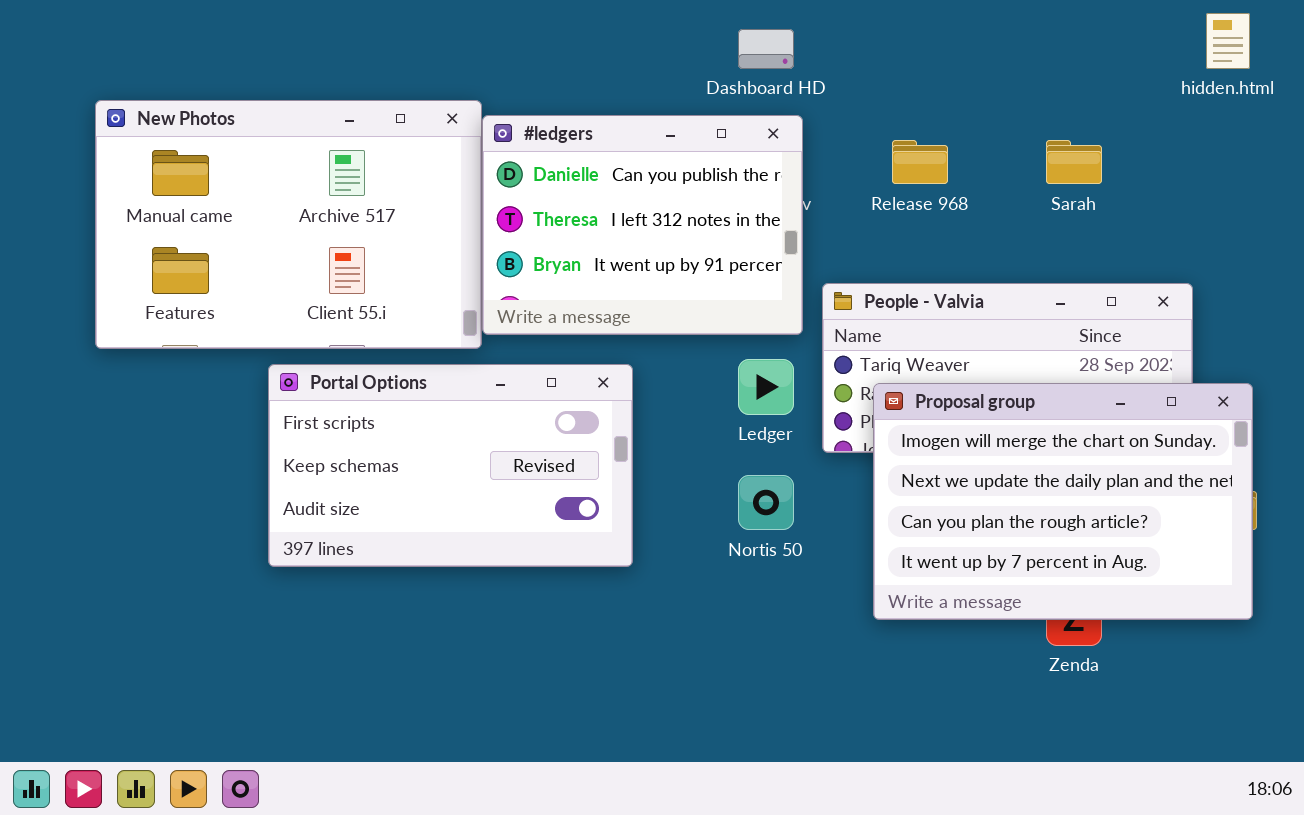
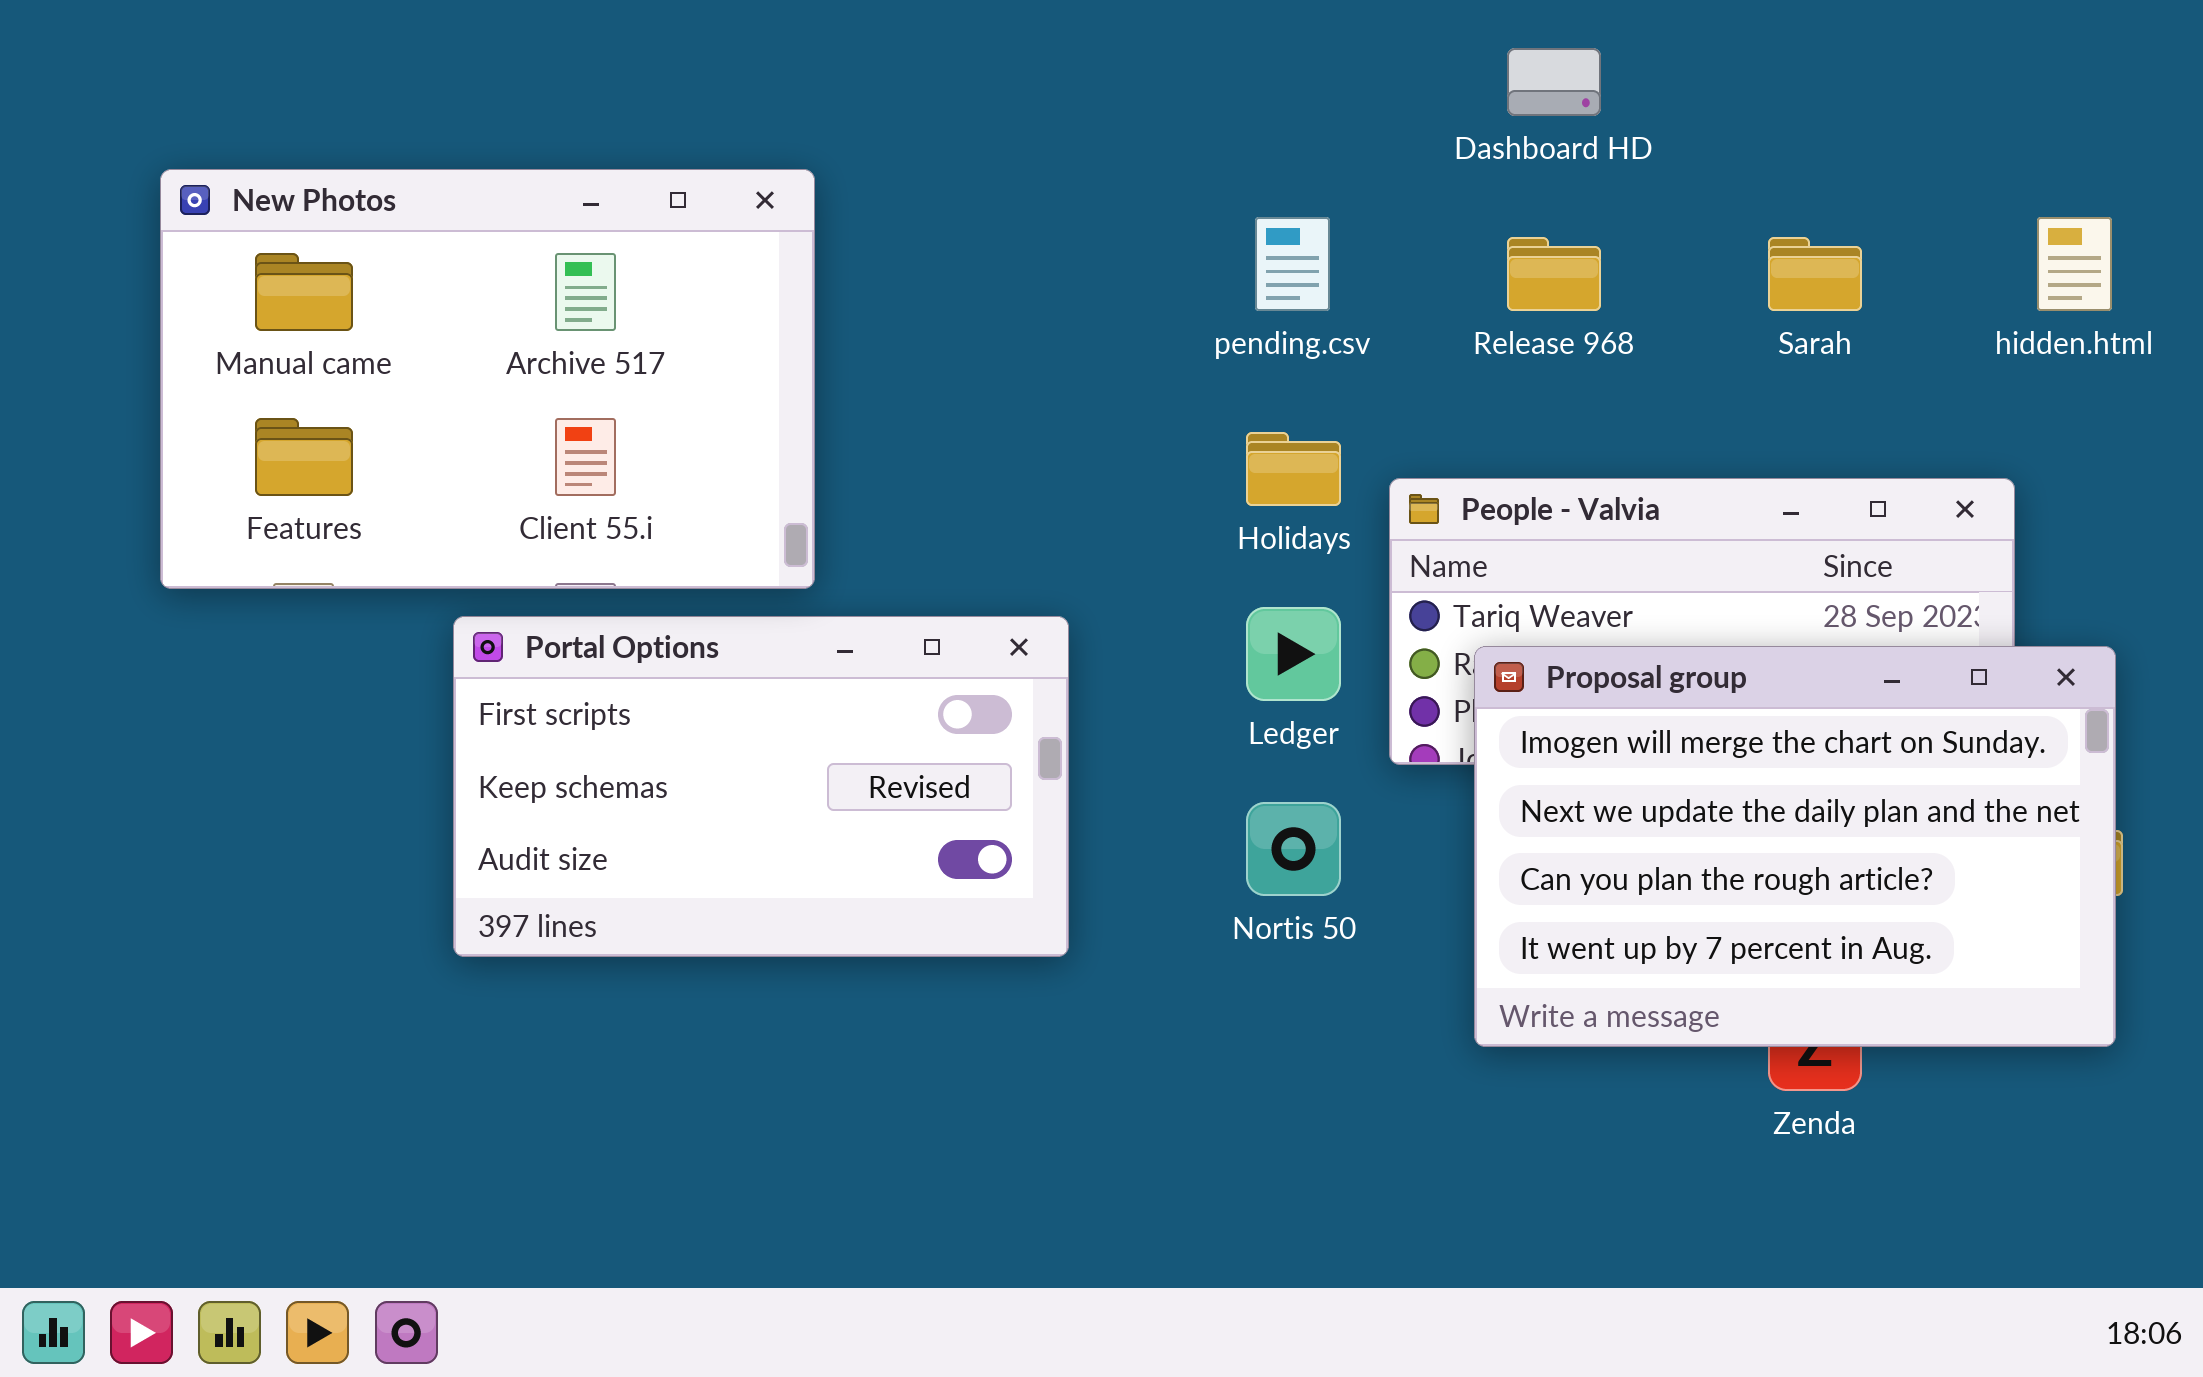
hidden.html: [1206,13,1250,69] -> [2037,217,2112,311], moved
Dashboard HD: [738,29,794,69] -> [1507,48,1601,116], moved
#ledgers: [482,115,803,335] -> none, closed

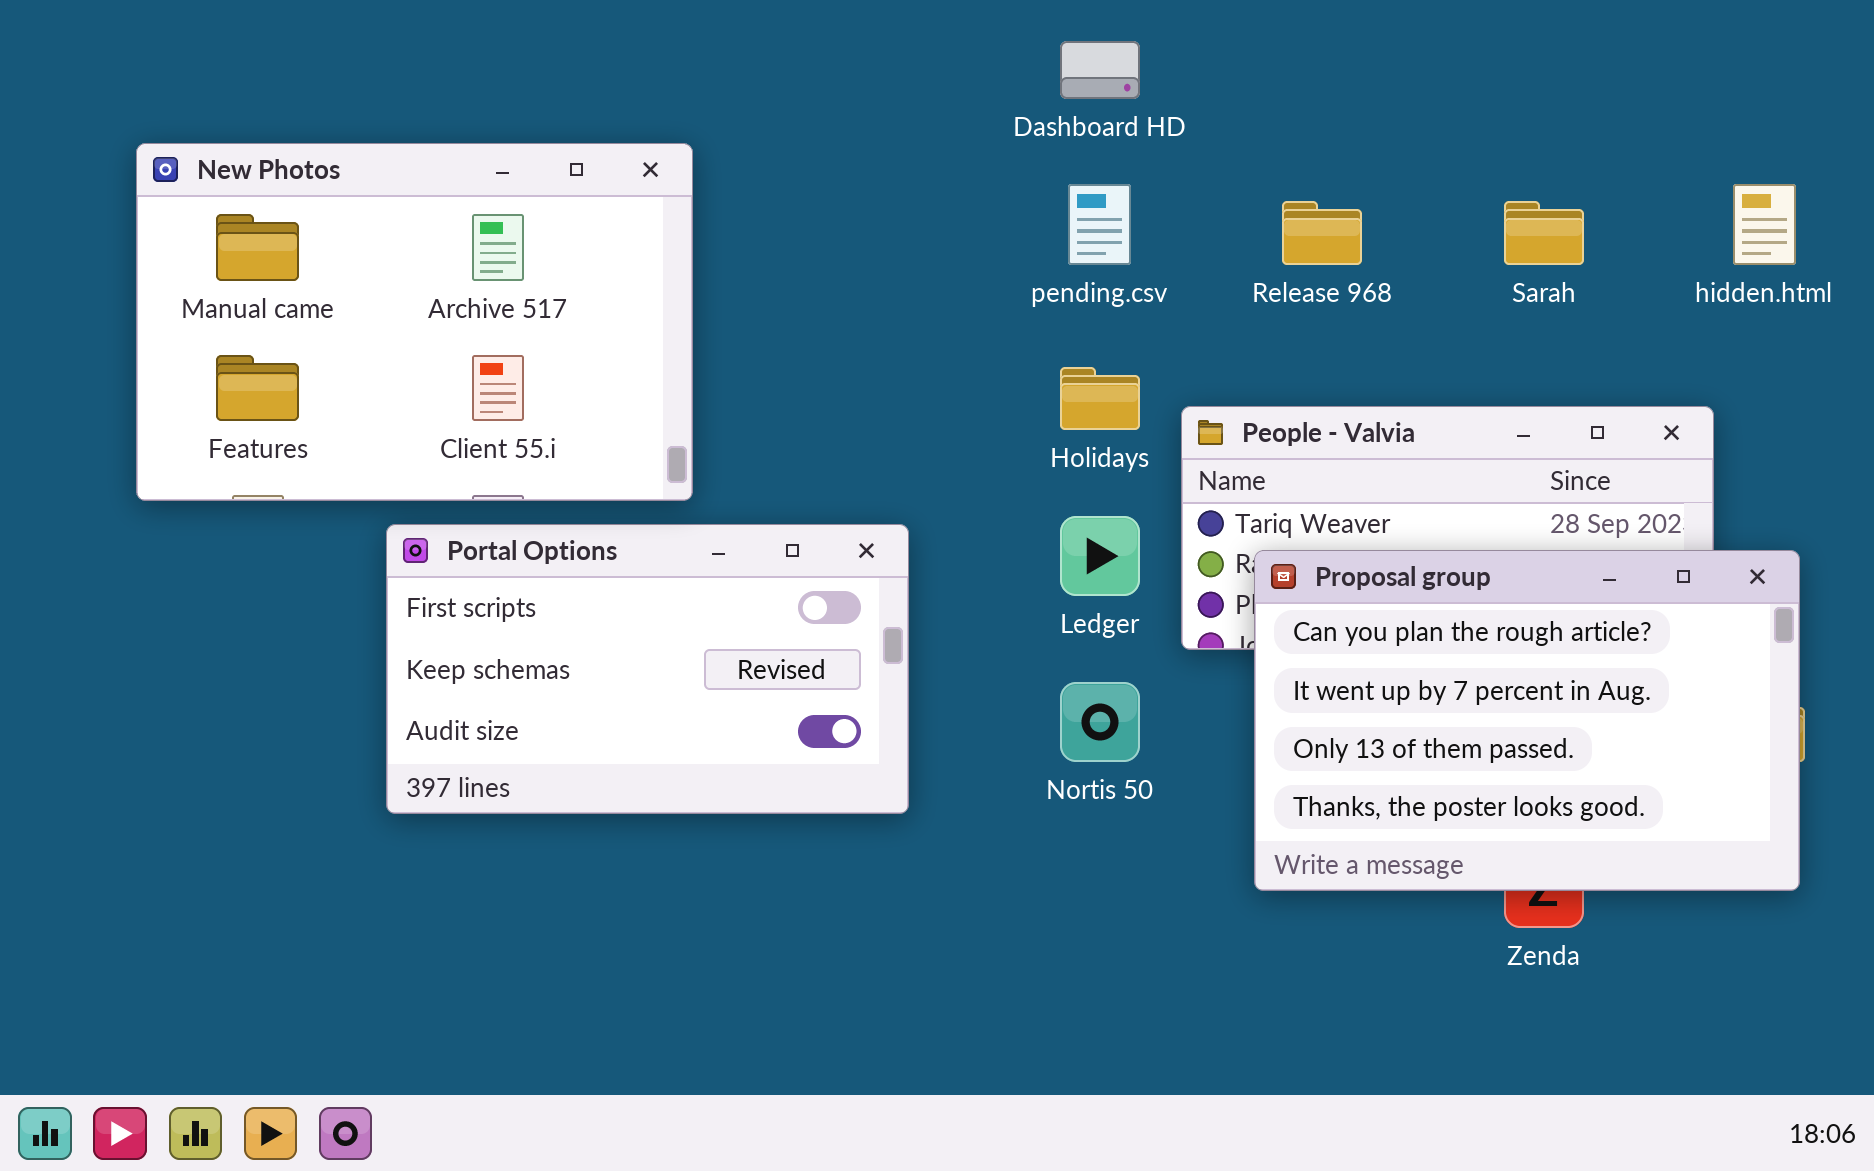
Dashboard HD: [1507,48,1601,116] -> [1060,41,1140,99], moved
Proposal group: [1474,646,2116,1047] -> [1254,550,1800,891], scrolled down 2 rows

